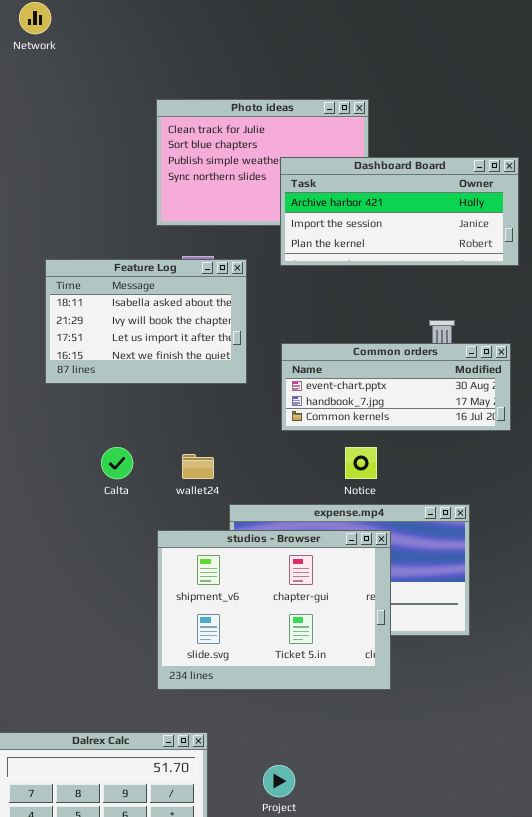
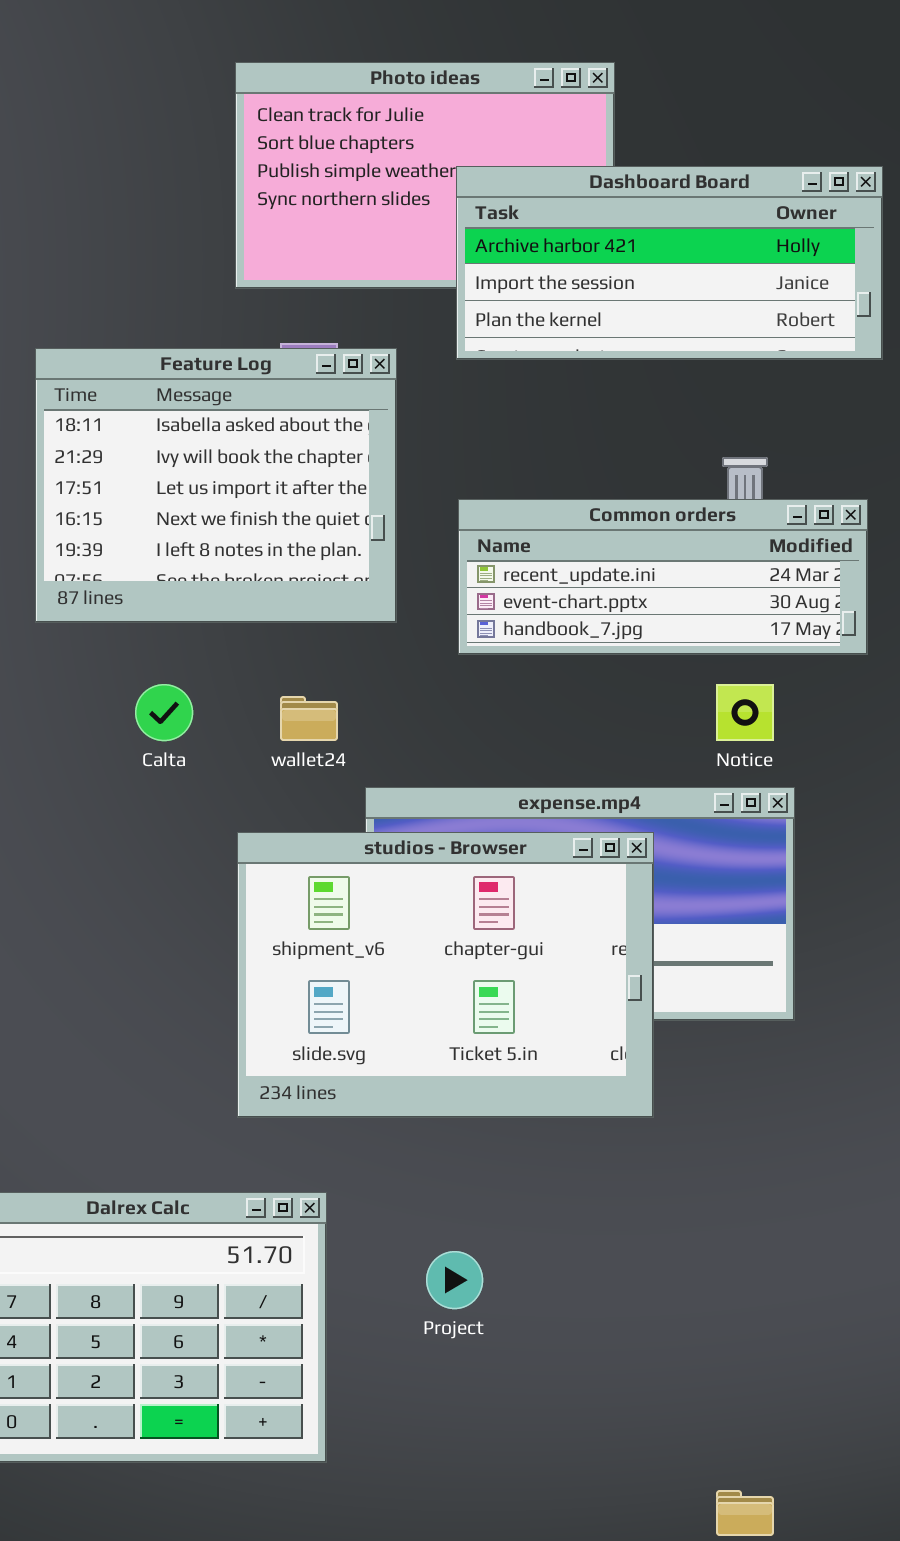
Feature Log: [45,259,247,384] -> [35,348,397,623], resized
Common orders: [281,343,511,431] -> [458,499,868,655], scrolled up 1 row
Notice: [345,447,377,479] -> [716,684,774,741], moved

